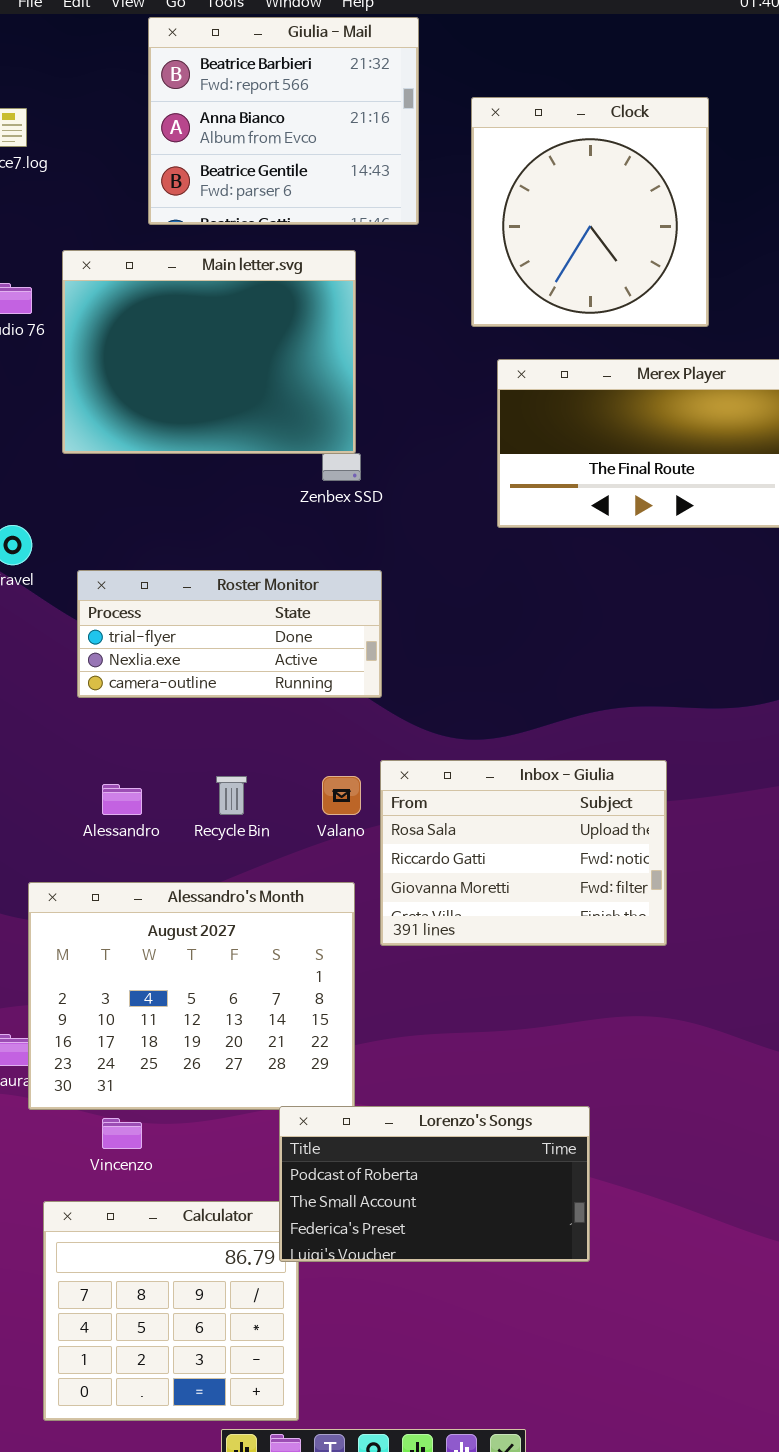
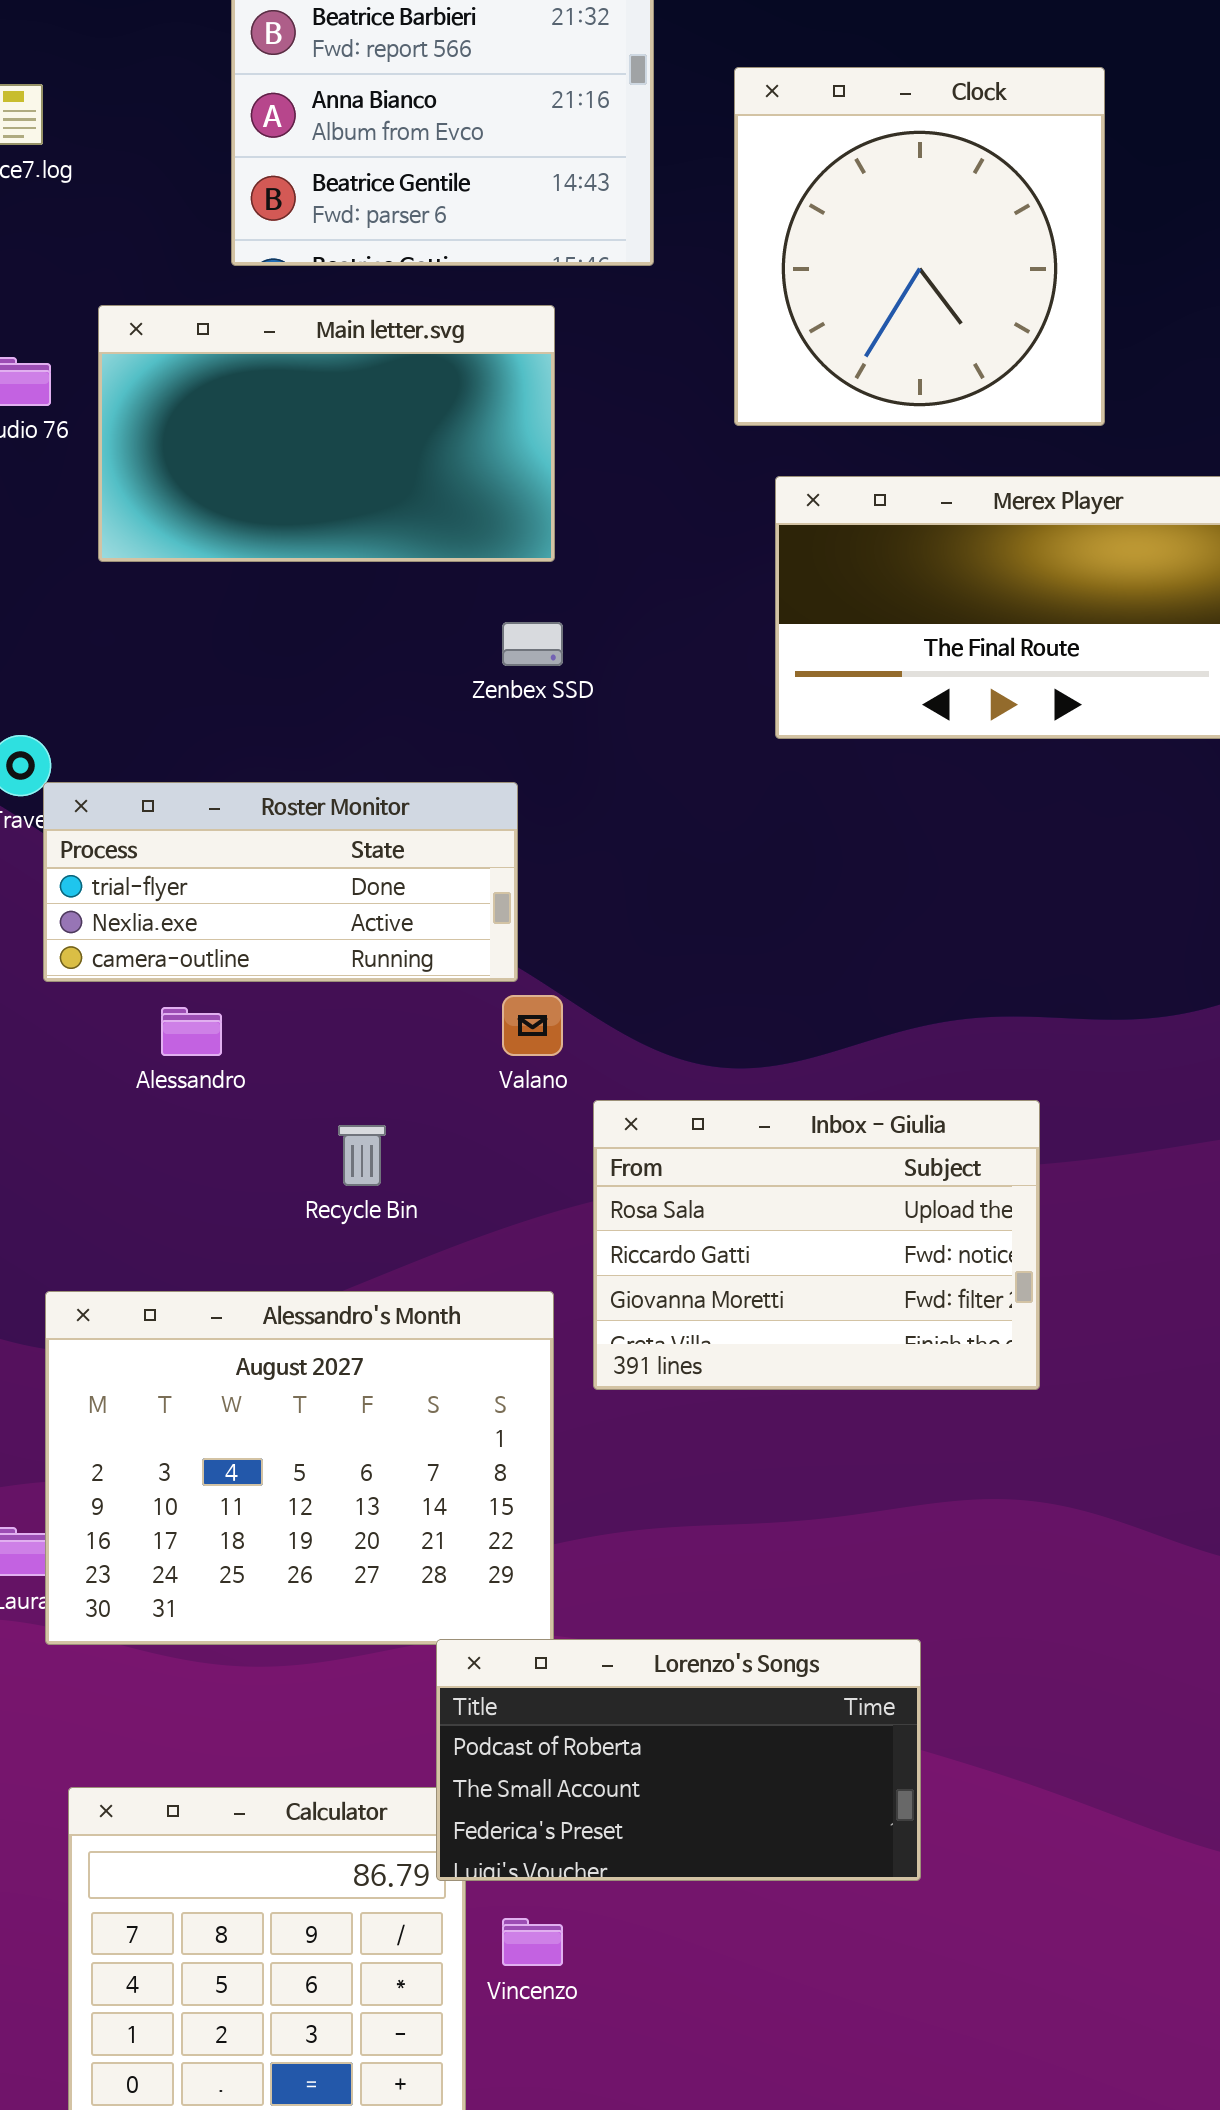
Main letter.svg: [62,250,356,454] -> [98,305,555,562], resized
Roster Monitor: [77,570,382,698] -> [43,782,518,982], moved
Valano: [322,776,361,815] -> [502,995,563,1056], moved
Alessandro: [102,784,142,815] -> [161,1007,222,1056], moved
Vincenzo: [102,1118,142,1149] -> [502,1918,563,1966], moved

